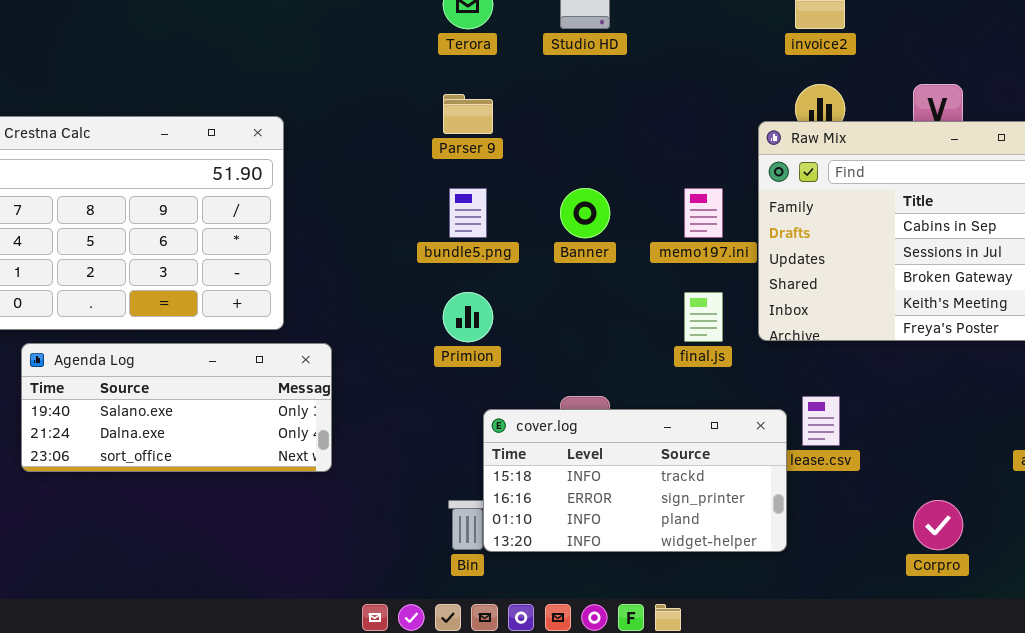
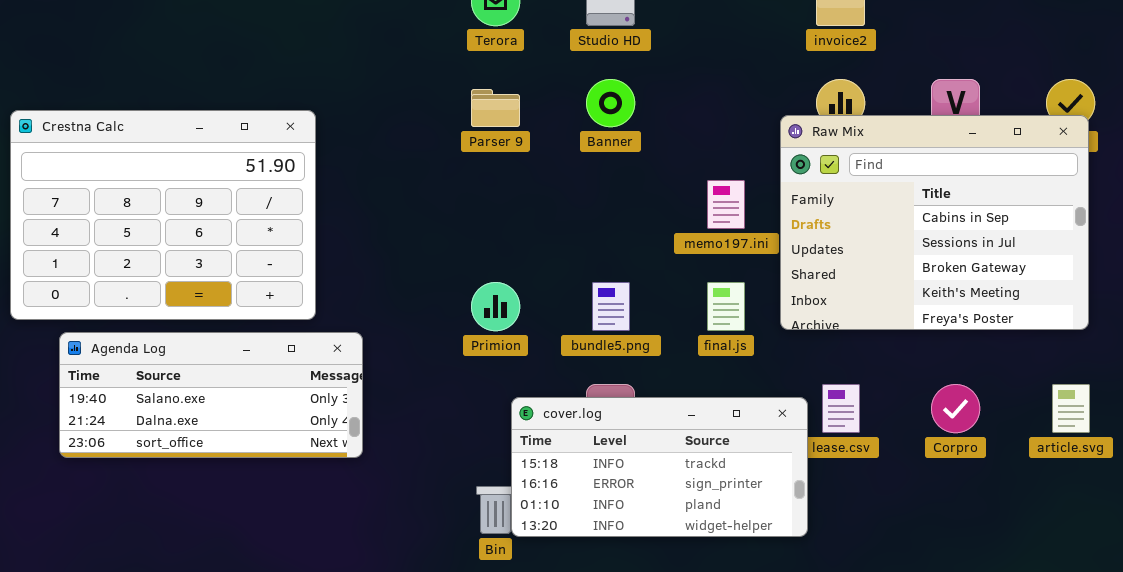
bundle5.png: [449,188,487,238] -> [592,282,630,331], moved
Banner: [560,188,610,238] -> [586,79,635,127], moved
Corpro: [913,500,963,550] -> [931,384,980,433], moved

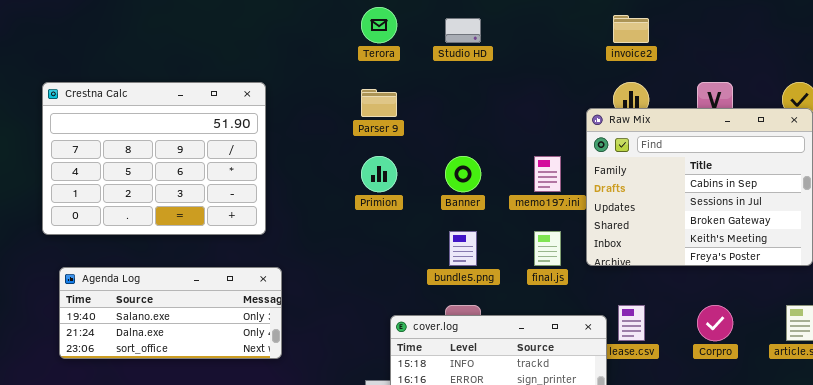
Banner: [586,79,635,127] -> [445,156,481,192], moved
Crestna Calc: [10,110,316,320] -> [42,82,266,235], moved
Primion: [471,282,520,331] -> [361,156,397,192], moved

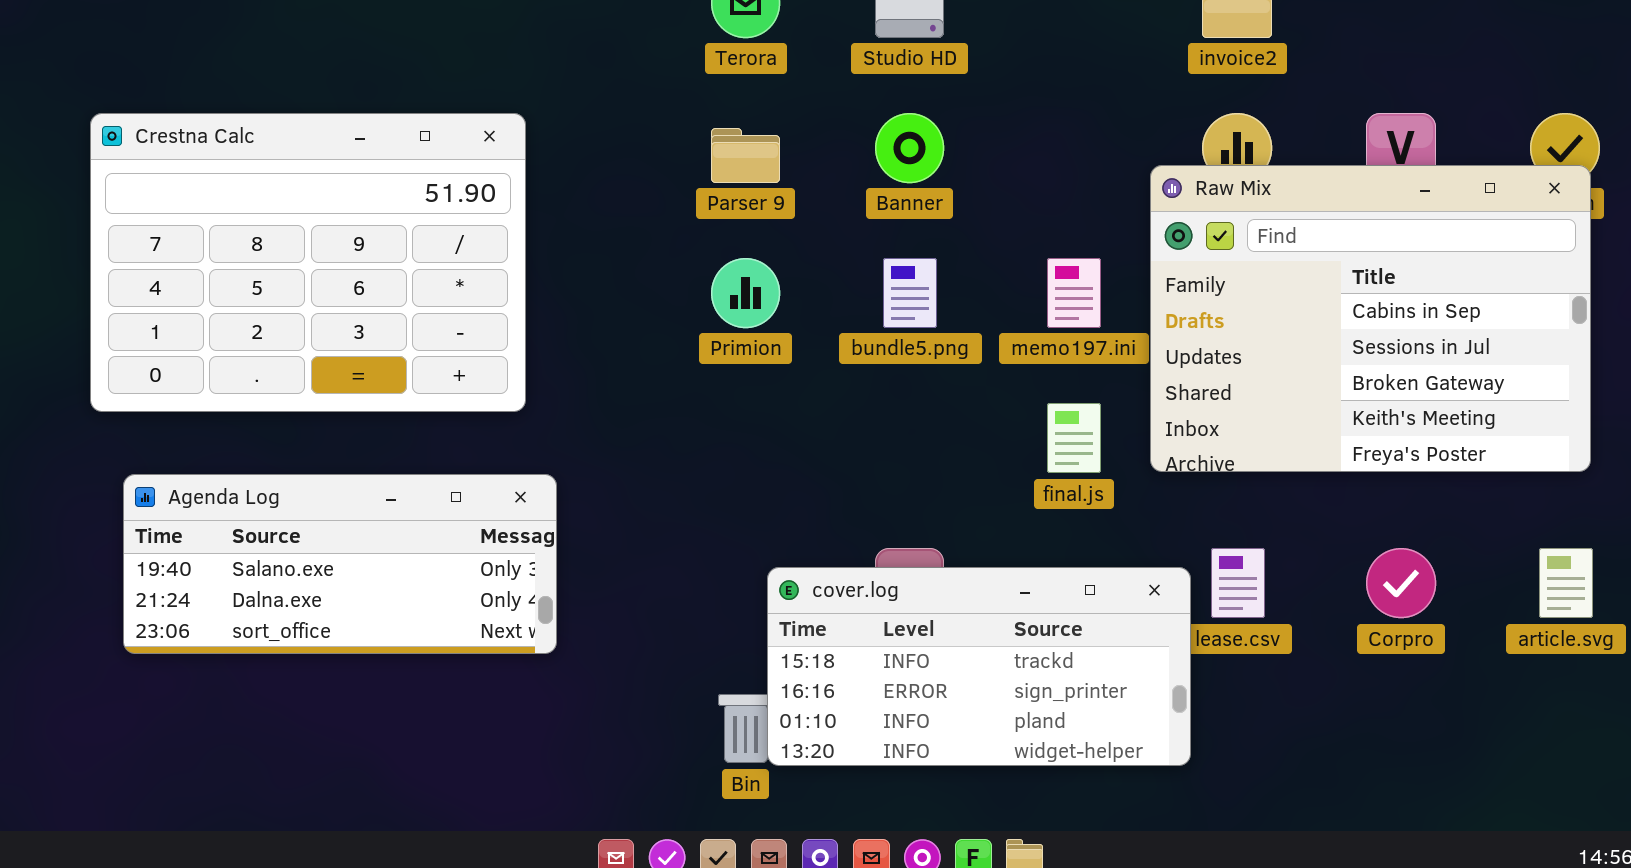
Banner: [445,156,481,192] -> [875,113,944,183], moved
bundle5.png: [449,231,477,266] -> [883,258,937,328], moved

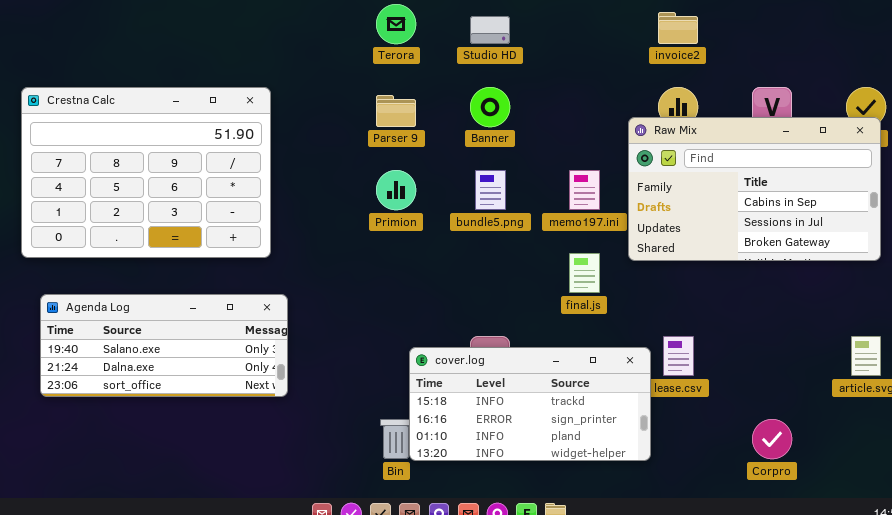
Raw Mix: [1150,165,1591,472] -> [628,117,881,261], resized
Corpro: [1366,548,1436,618] -> [752,419,792,459], moved

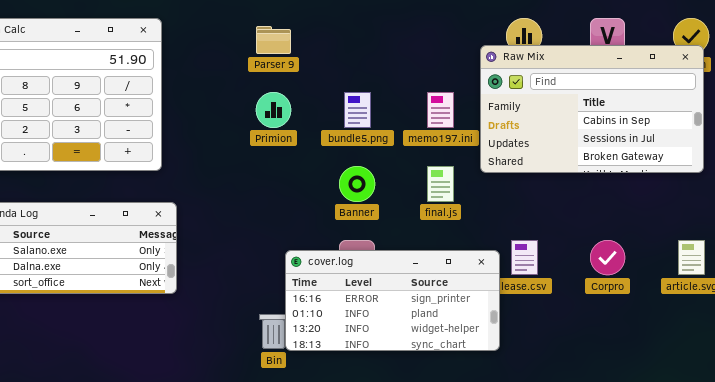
Banner: [470,87,510,127] -> [339,166,375,202], moved
cover.log: [409,347,651,461] -> [285,250,500,351], scrolled down 1 row
Corpro: [752,419,792,459] -> [590,240,625,275], moved

